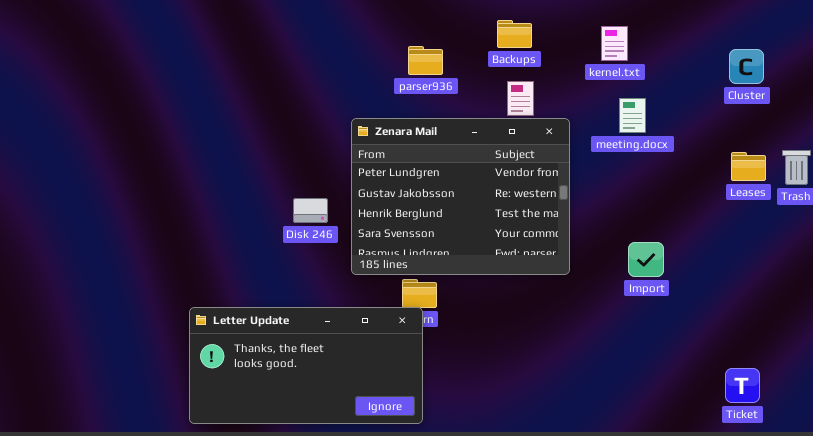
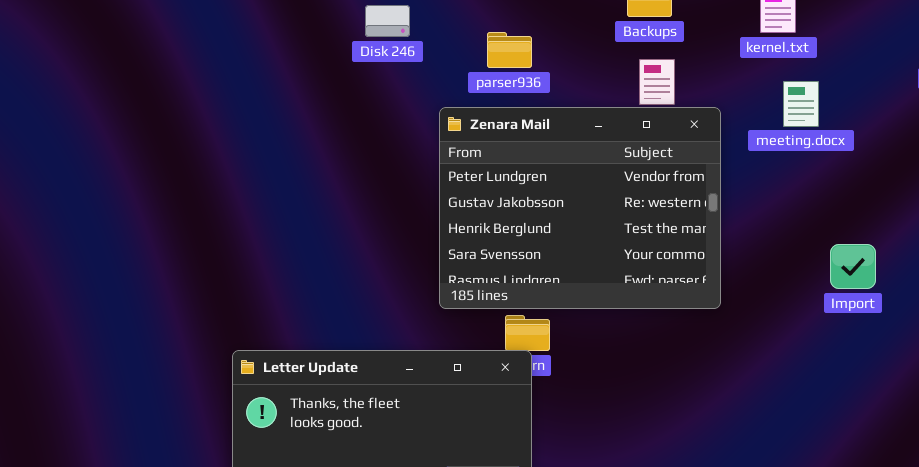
parser936: [408,46,443,75] -> [487,32,532,68], moved
Disk 246: [293,198,328,223] -> [365,5,410,37], moved
Import: [628,242,664,277] -> [830,244,876,289], moved

